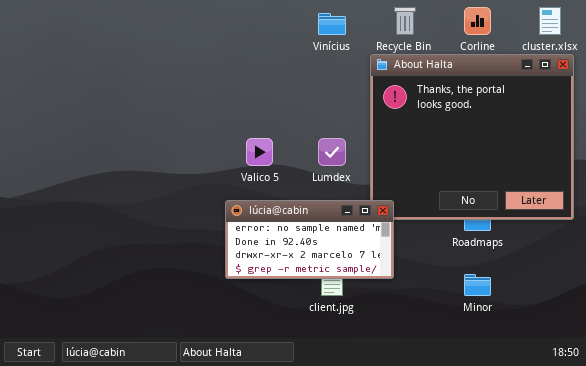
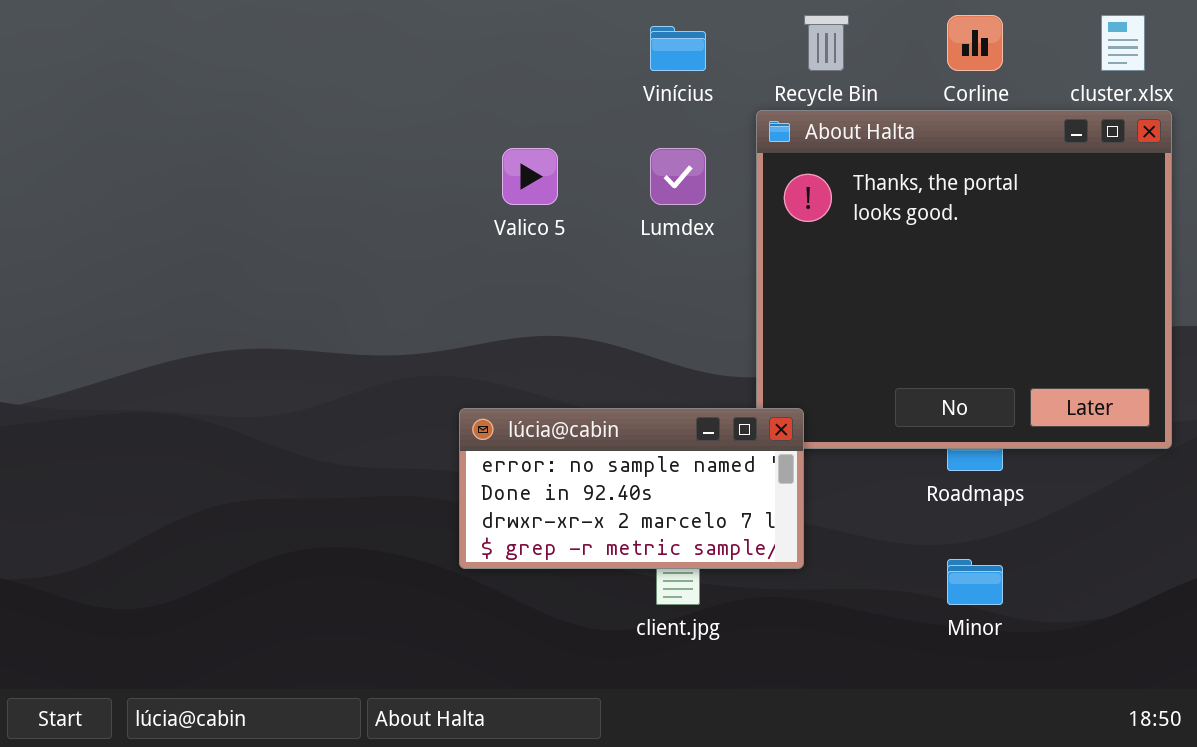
Valico 5: [246,138,273,166] -> [502,148,558,205], moved
Lumdex: [318,138,346,166] -> [650,148,706,205], moved

